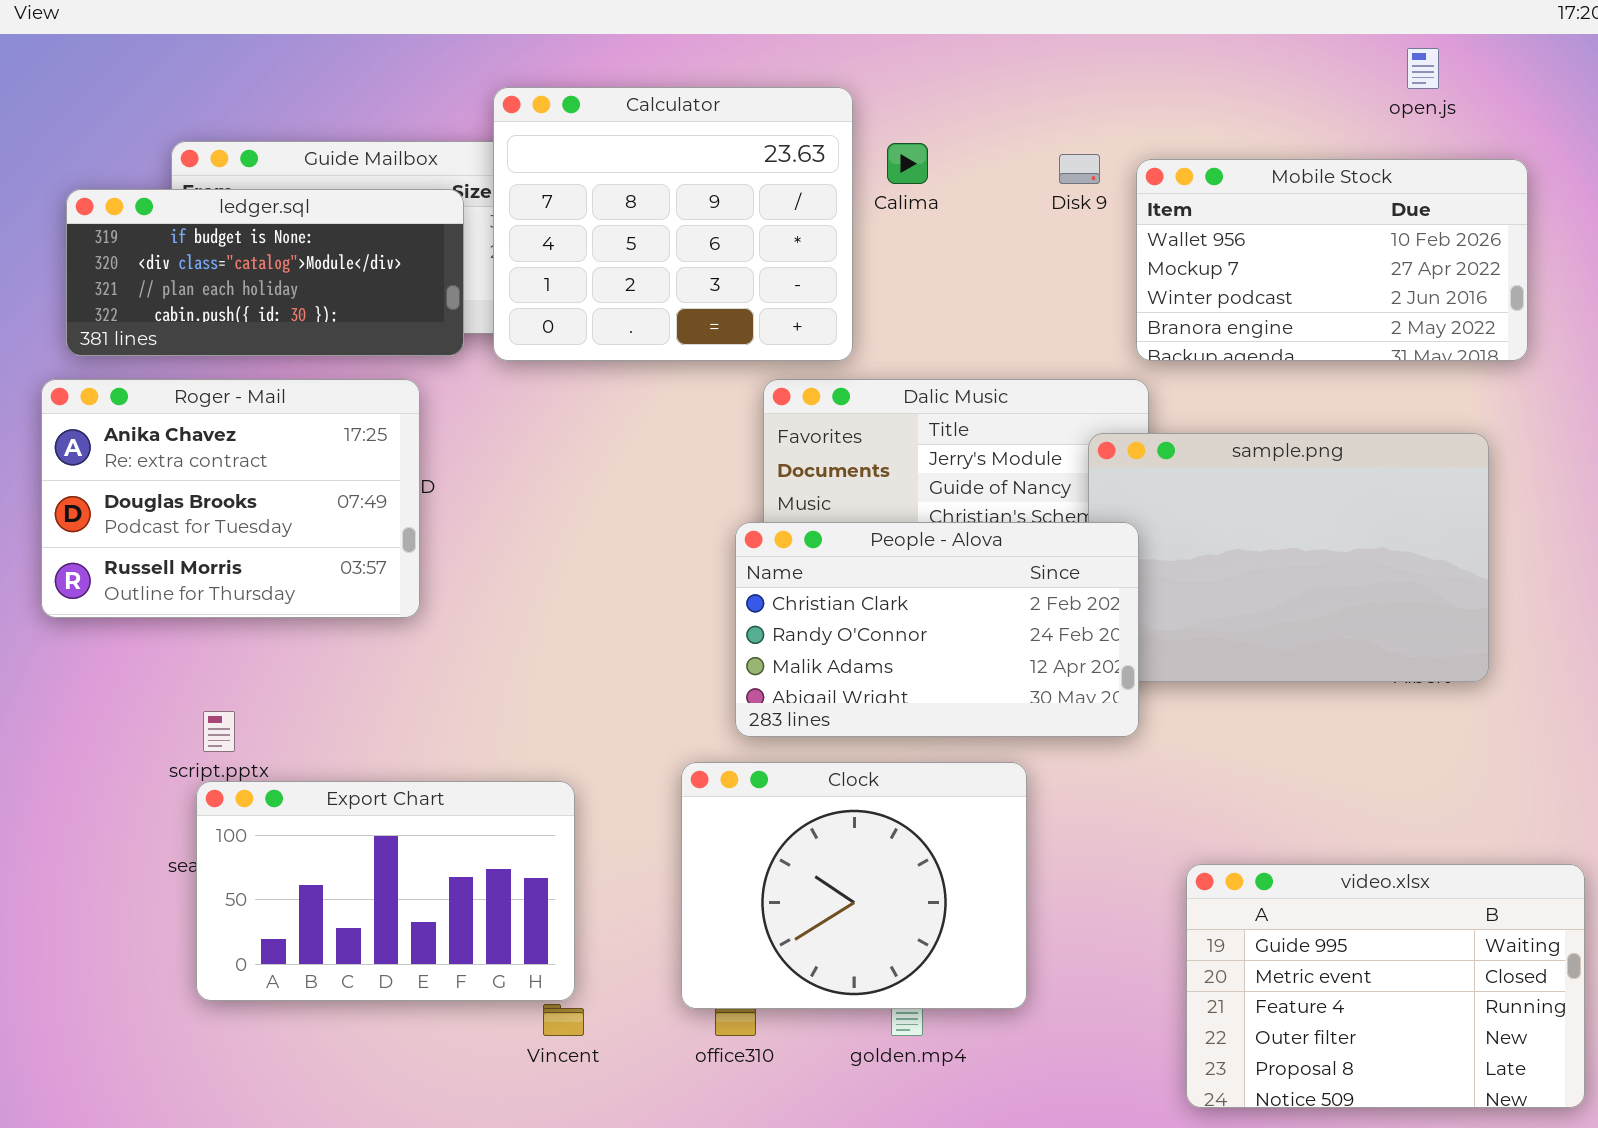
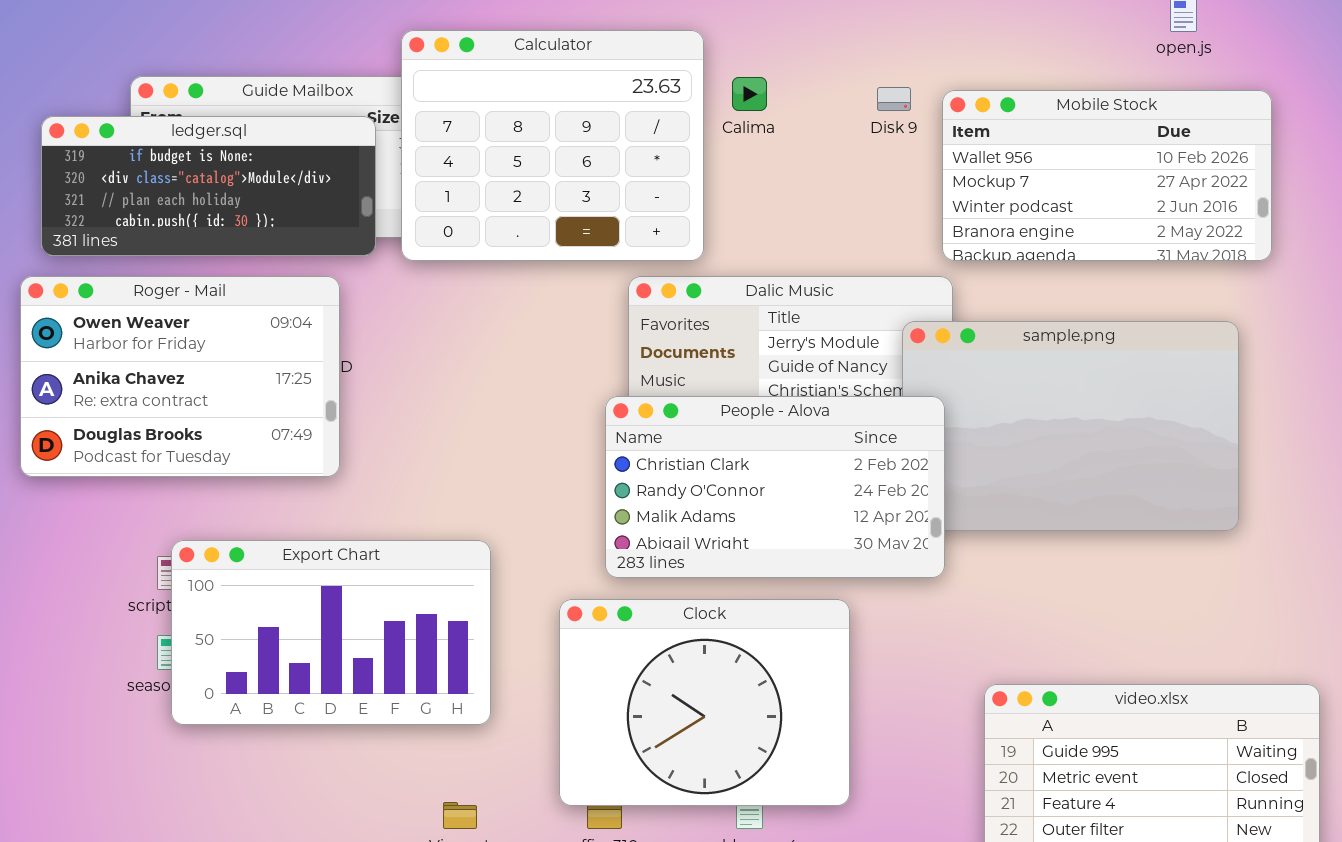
Roger - Mail: [41,379,420,618] -> [20,276,340,477], scrolled up 1 row
Export Chart: [196,781,575,1001] -> [171,540,491,725], moved

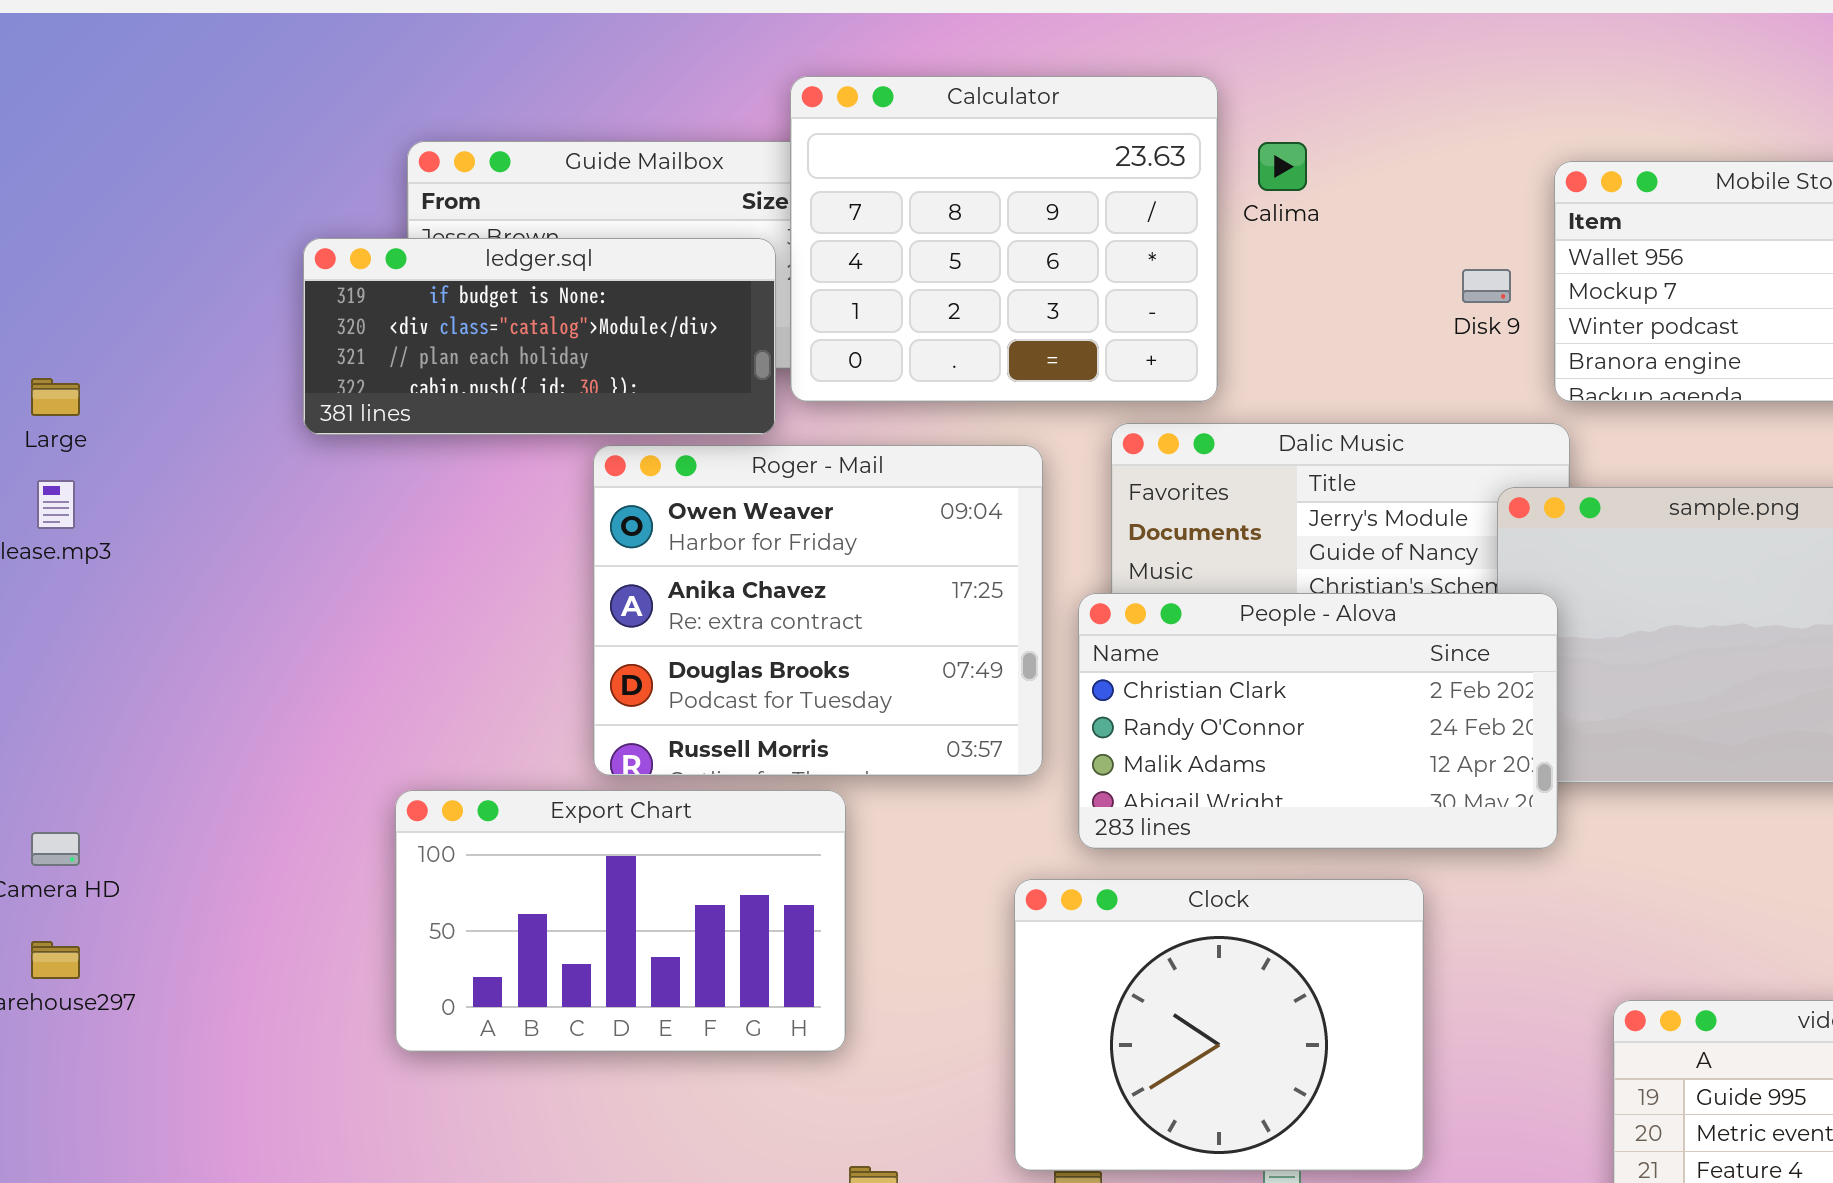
Disk 9: [877,87,911,111] -> [1462,269,1511,303], moved
ledger.sql: [41,116,376,256] -> [303,238,776,435], moved
Roger - Mail: [20,276,340,477] -> [593,445,1043,776], moved, resized
Export Chart: [171,540,491,725] -> [395,790,846,1052], moved

